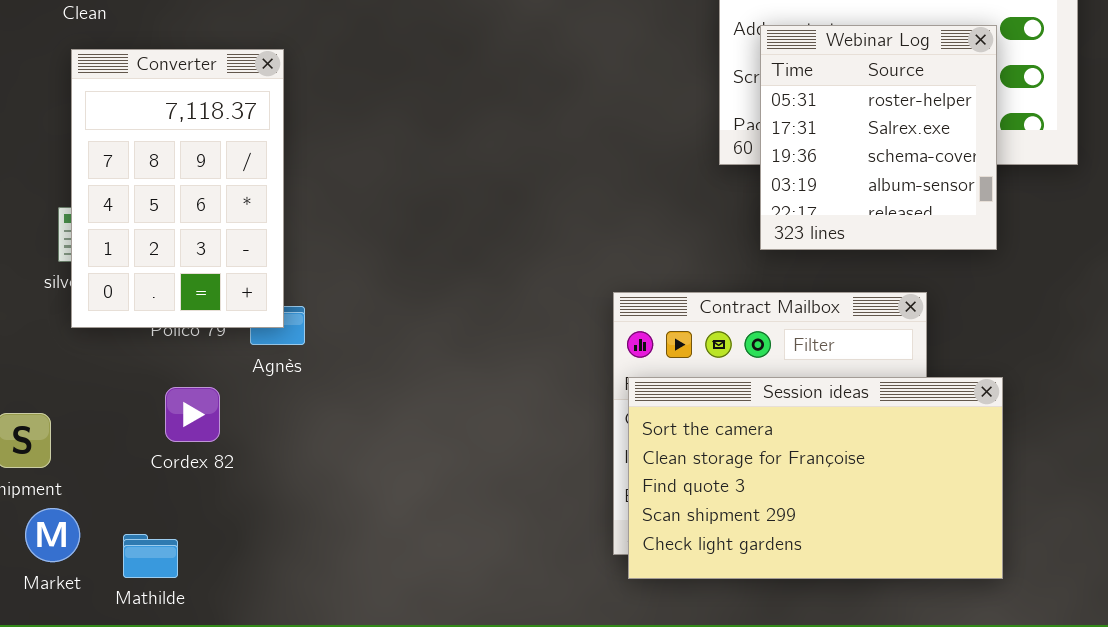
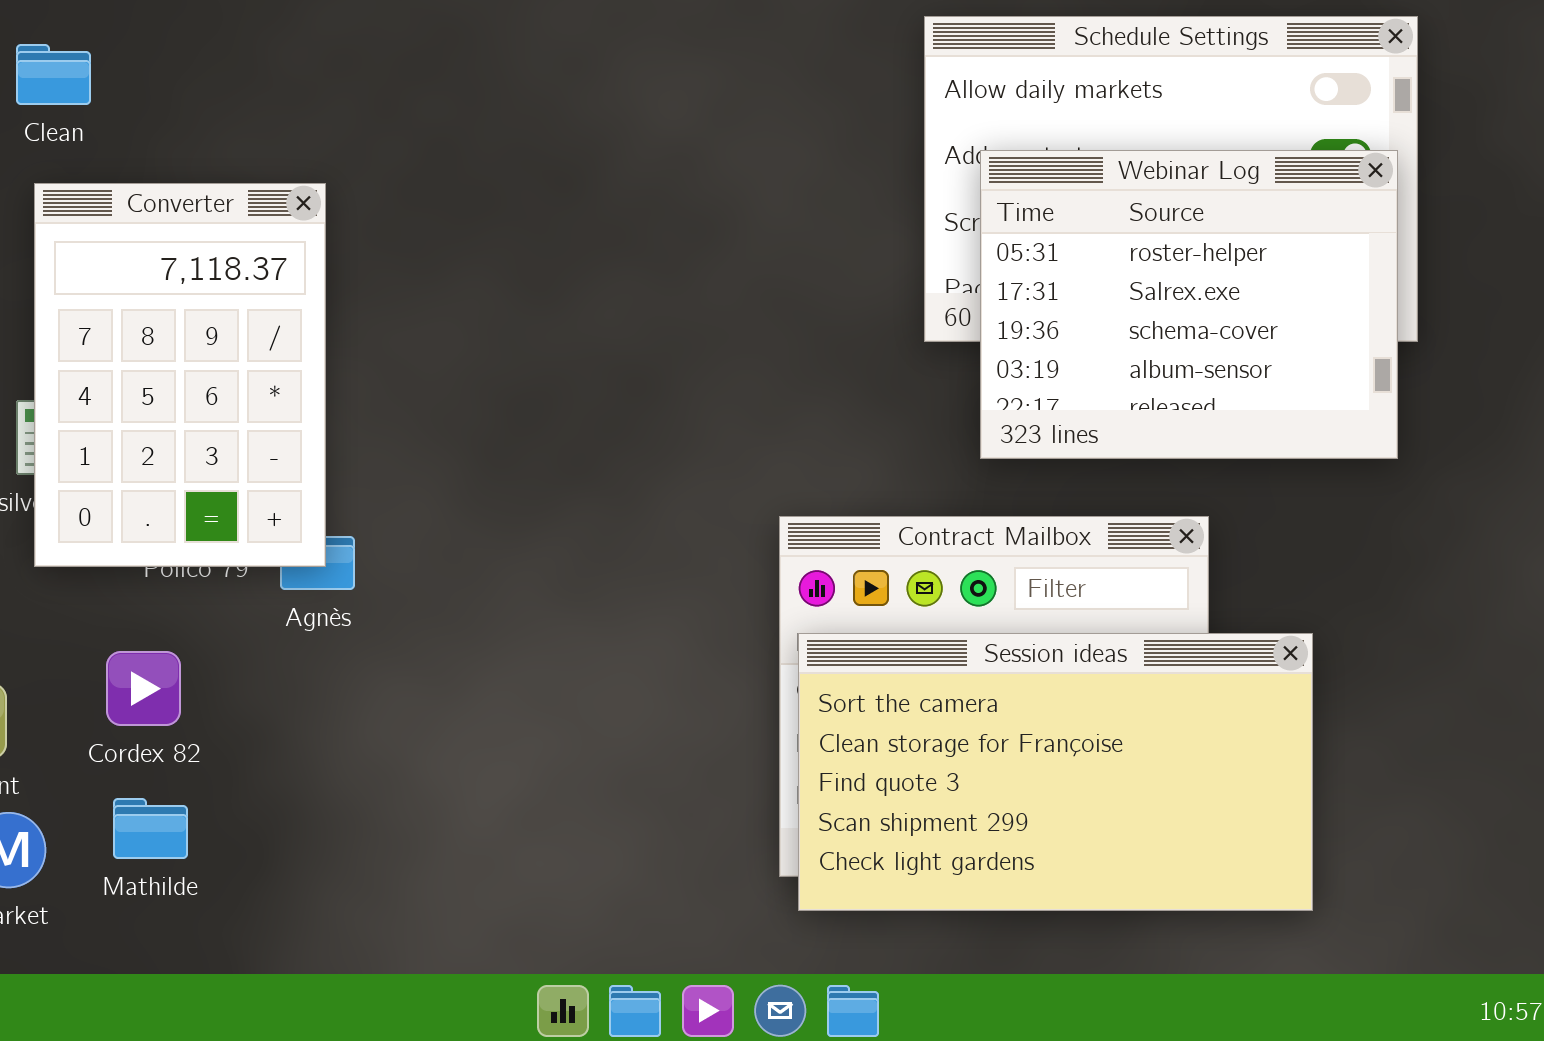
Webinar Log: [760,25,997,250] -> [980,150,1398,459], resized
Cordex 82: [165,387,220,442] -> [106,651,181,726], moved
Mathilde: [123,534,178,578] -> [113,798,188,859], moved

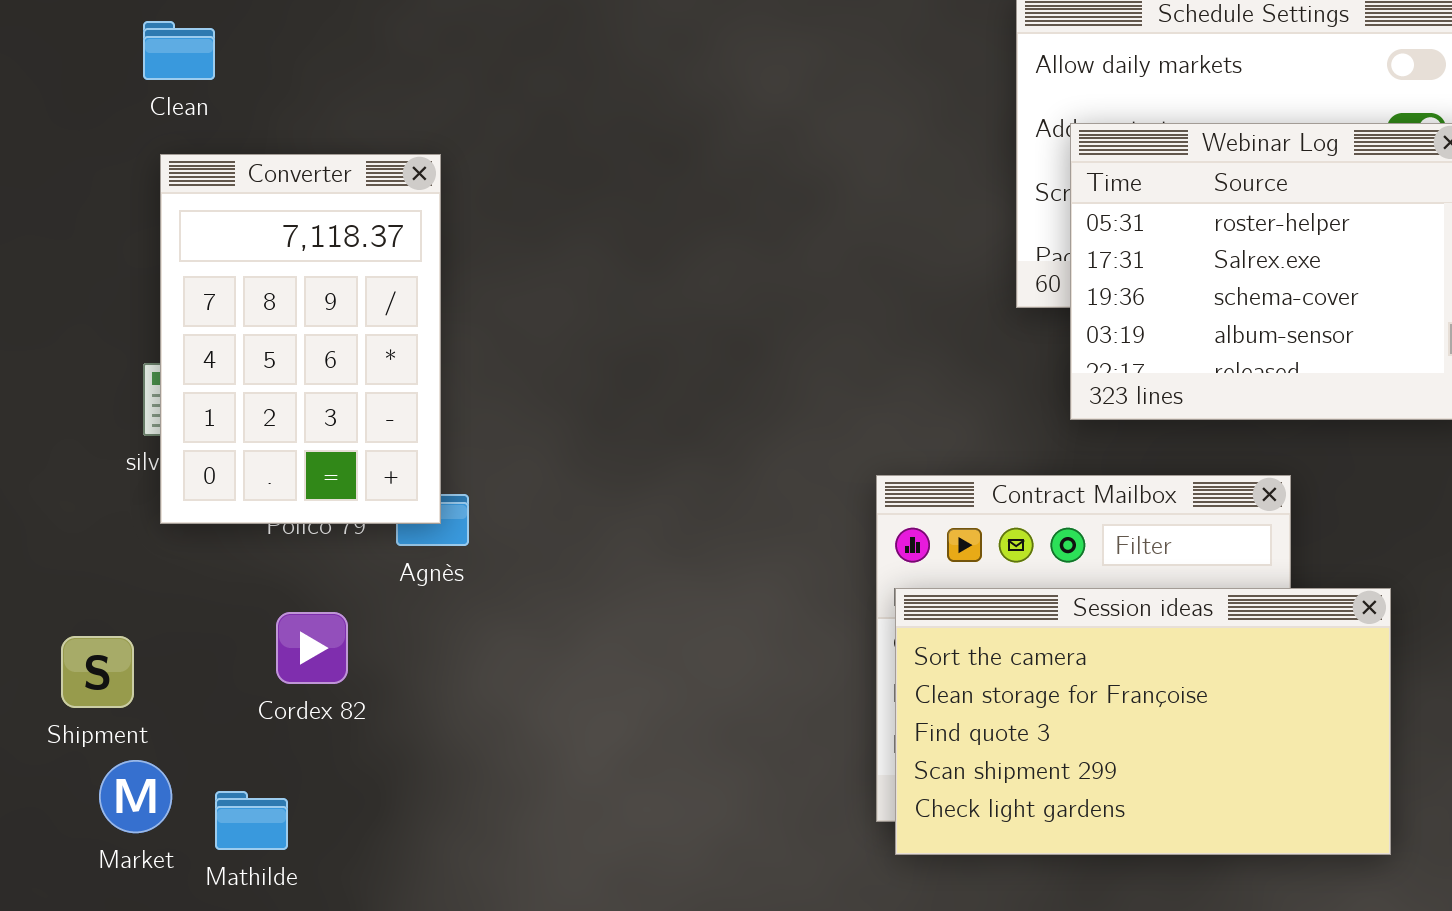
Cordex 82: [106,651,181,726] -> [276,612,348,684], moved
Mathilde: [113,798,188,859] -> [215,791,288,850], moved

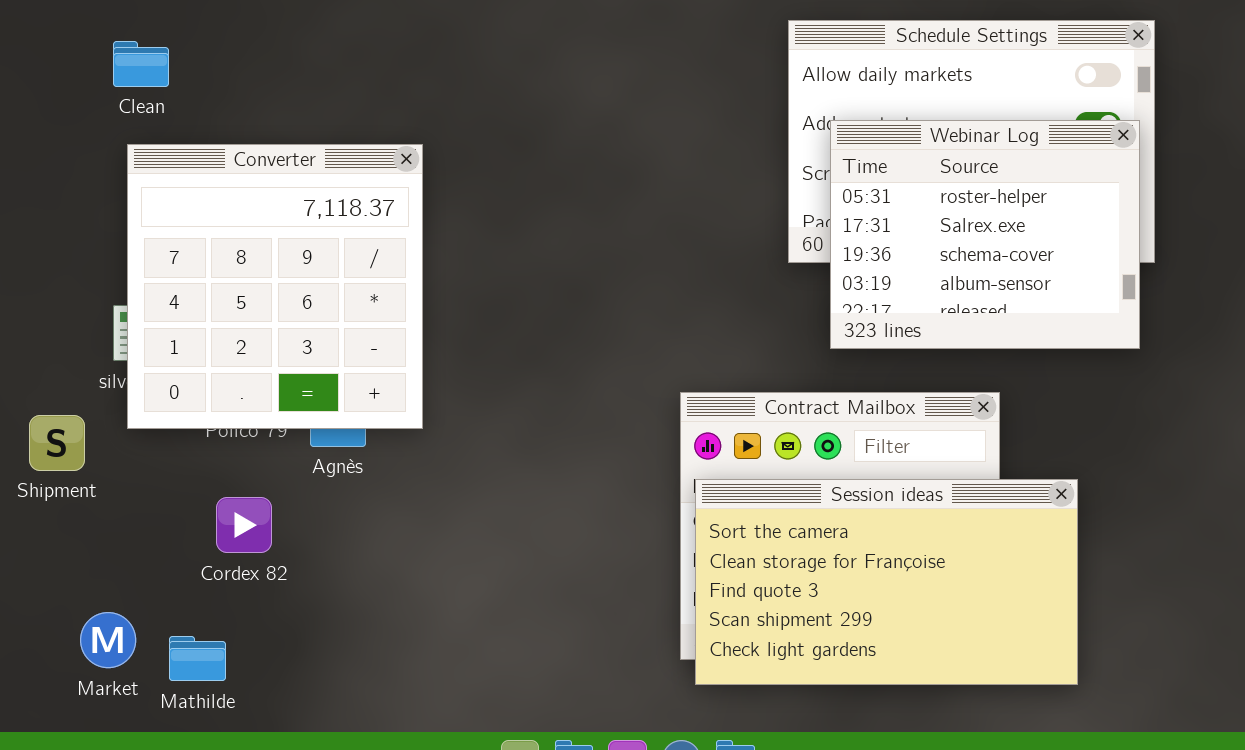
Converter: [160,154,441,524] -> [127,144,423,429], resized
Shipment: [61,636,134,708] -> [29,415,85,471], moved

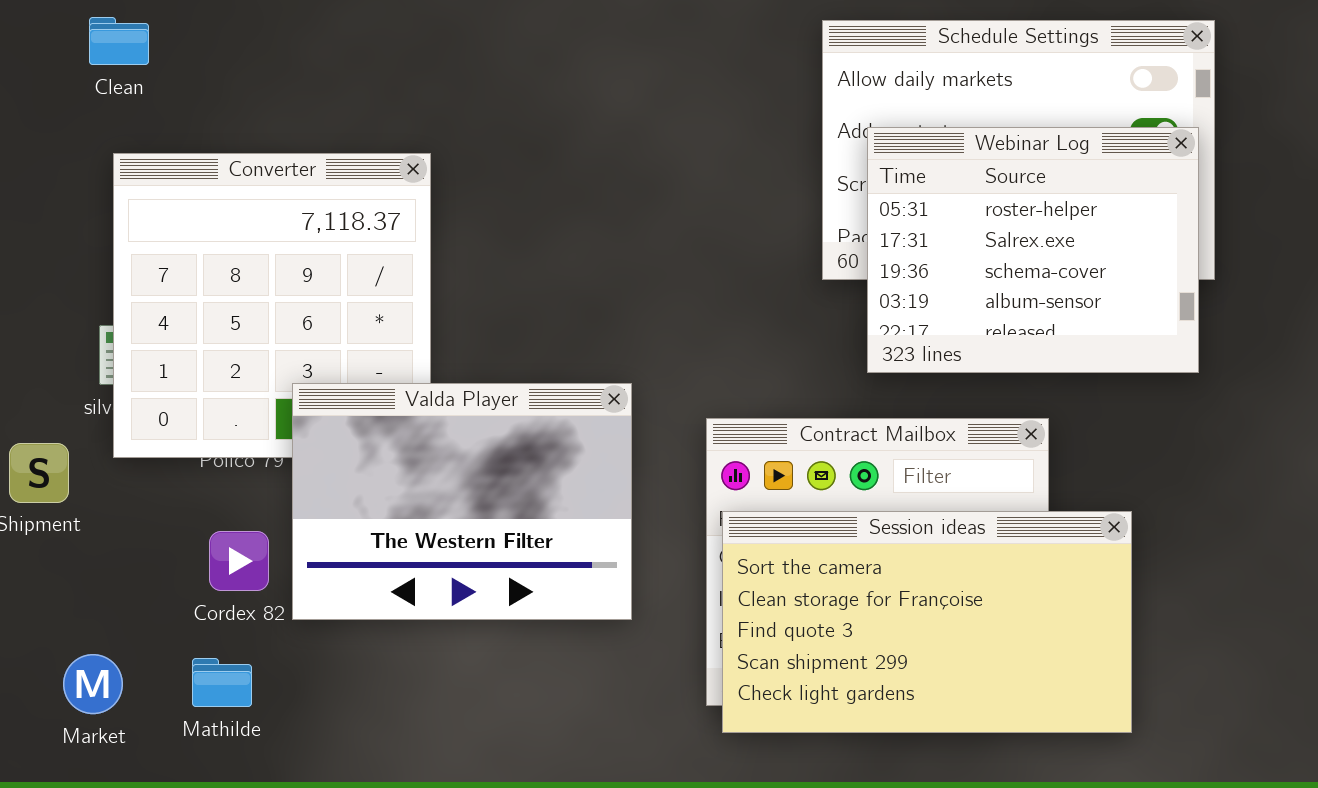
Clean: [113,41,169,87] -> [89,17,149,65], moved
Valda Player: none -> [292,383,632,620], opened
Mathilde: [169,636,226,681] -> [192,658,252,707], moved

